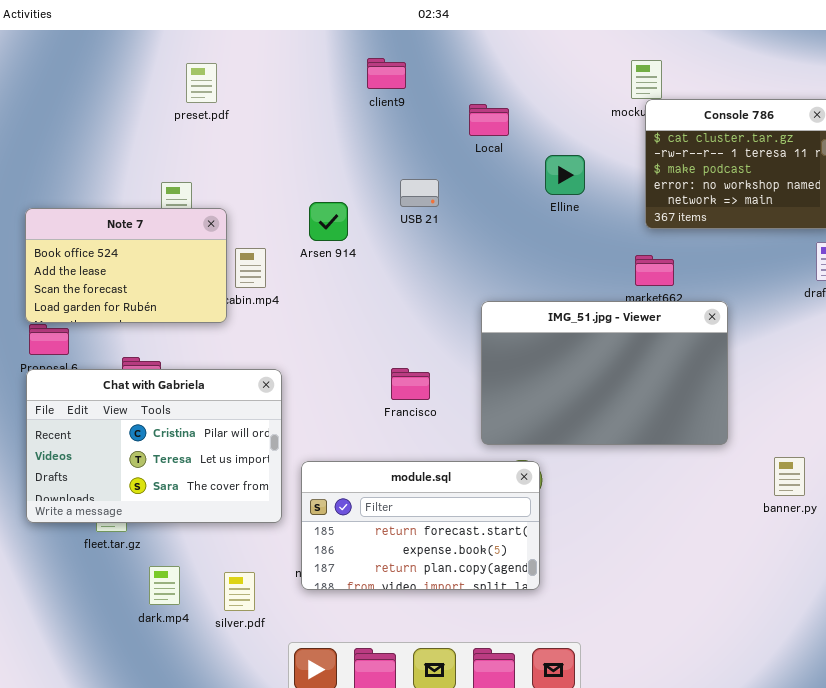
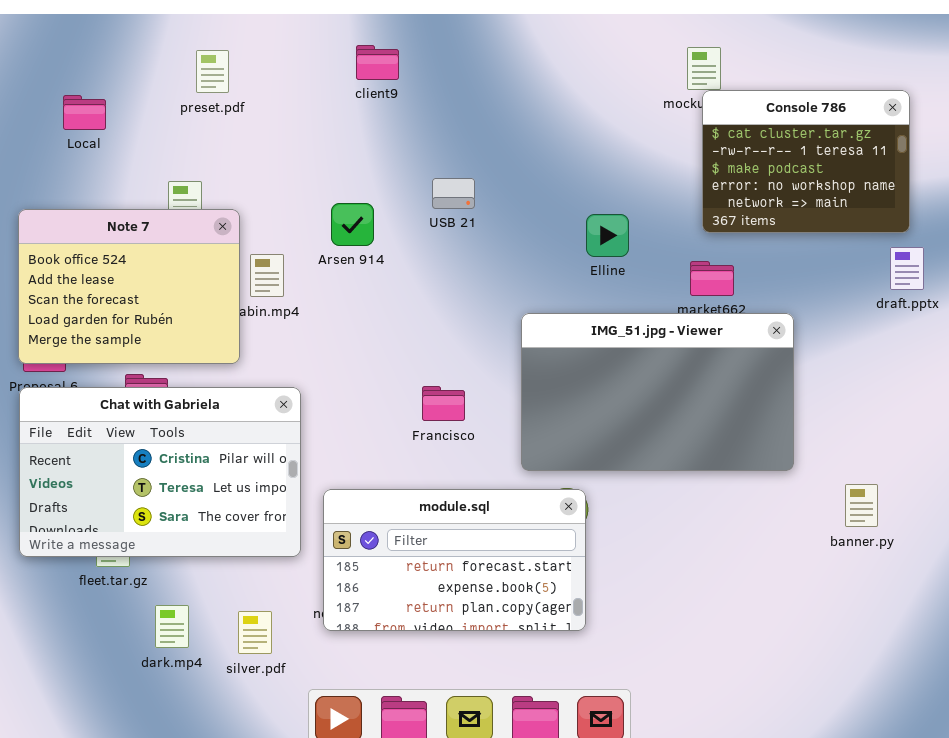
client9: [367,58,406,89] -> [356,45,399,80], moved
Local: [469,104,509,136] -> [63,95,106,130], moved
Elline: [545,155,585,195] -> [586,214,629,257], moved
Note 7: [25,208,227,323] -> [18,209,240,364], resized

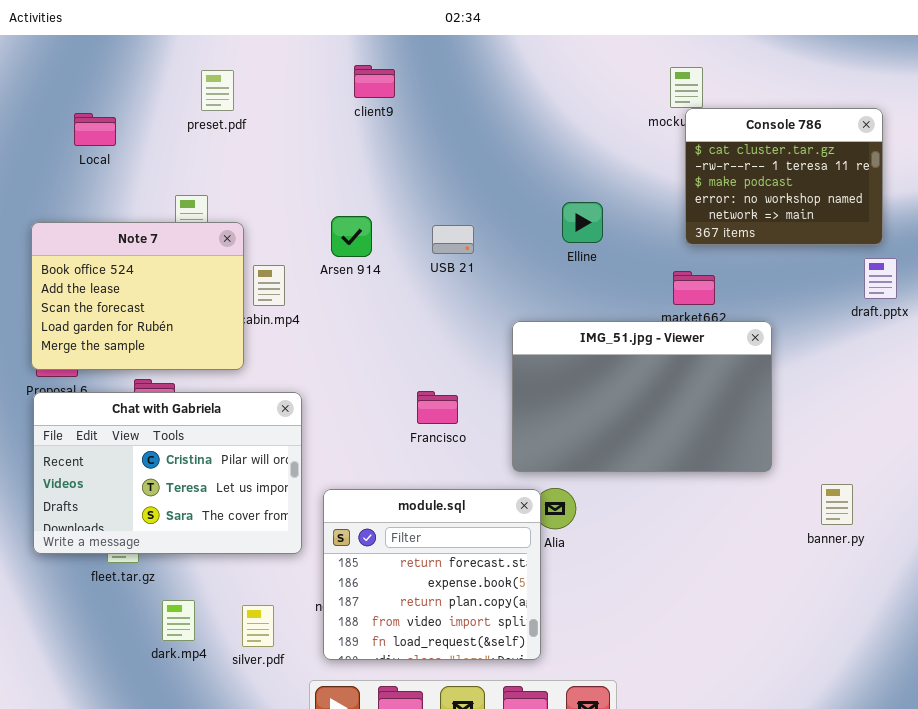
USB 21: [432,178,475,209] -> [432,225,474,254], moved
Elline: [586,214,629,257] -> [562,202,603,243], moved
module.sql: [323,489,586,631] -> [323,489,541,660], resized

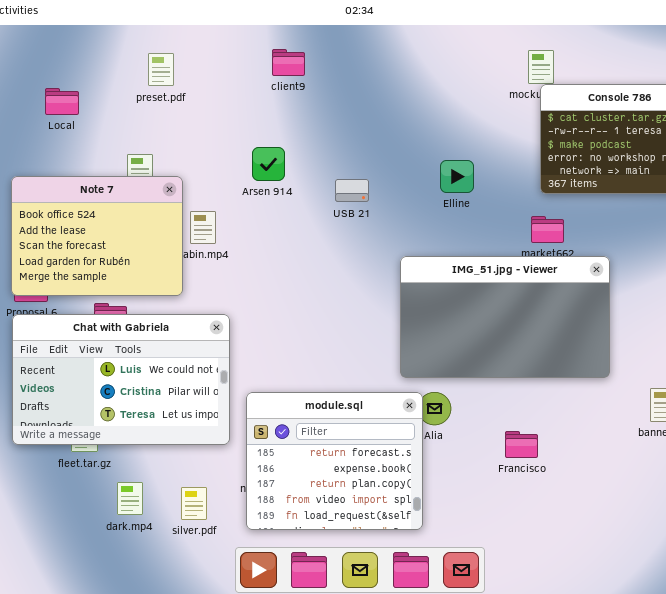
Arsen 914: [331,216,372,257] -> [252,147,285,181], moved
Francisco: [417,391,458,424] -> [505,431,538,458], moved
Chat with Gabriela: [33,392,302,554] -> [12,314,230,445], scrolled up 1 row

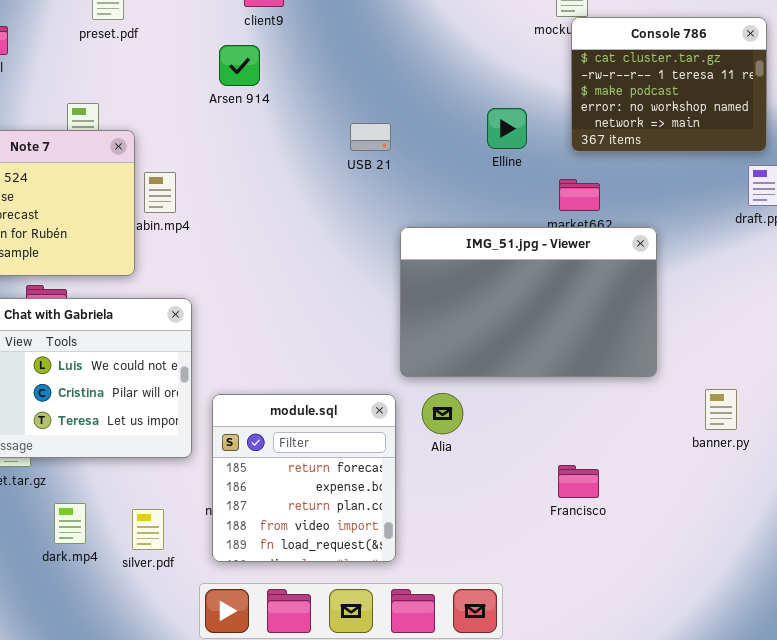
Arsen 914: [252,147,285,181] -> [219,45,260,86], moved
Elline: [440,160,474,193] -> [487,108,527,149], moved
USB 21: [335,179,369,202] -> [350,123,391,151], moved
module.sql: [246,392,423,530] -> [212,394,396,562], resized
Francisco: [505,431,538,458] -> [558,465,599,498], moved

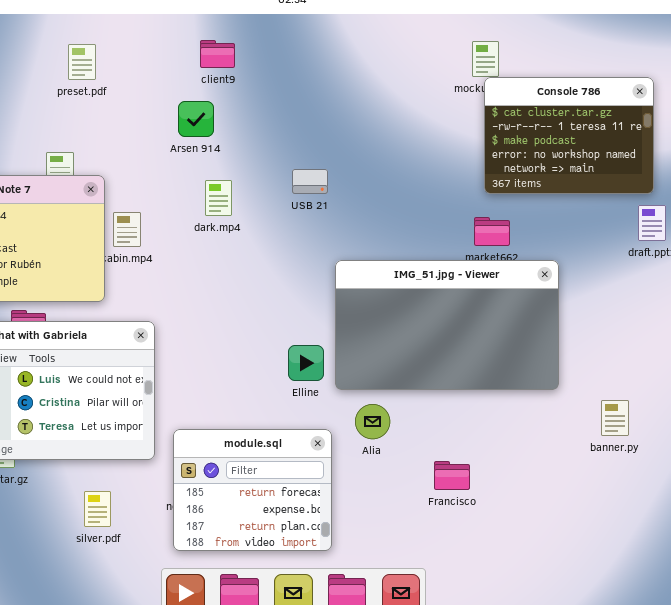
Elline: [487,108,527,149] -> [288,345,324,381], moved
module.sql: [212,394,396,562] -> [173,429,332,551], resized
Francisco: [558,465,599,498] -> [434,461,470,490], moved
dark.mp4: [54,503,86,544] -> [205,180,232,216], moved
silver.pdf: [132,509,164,550] -> [84,491,111,527], moved

